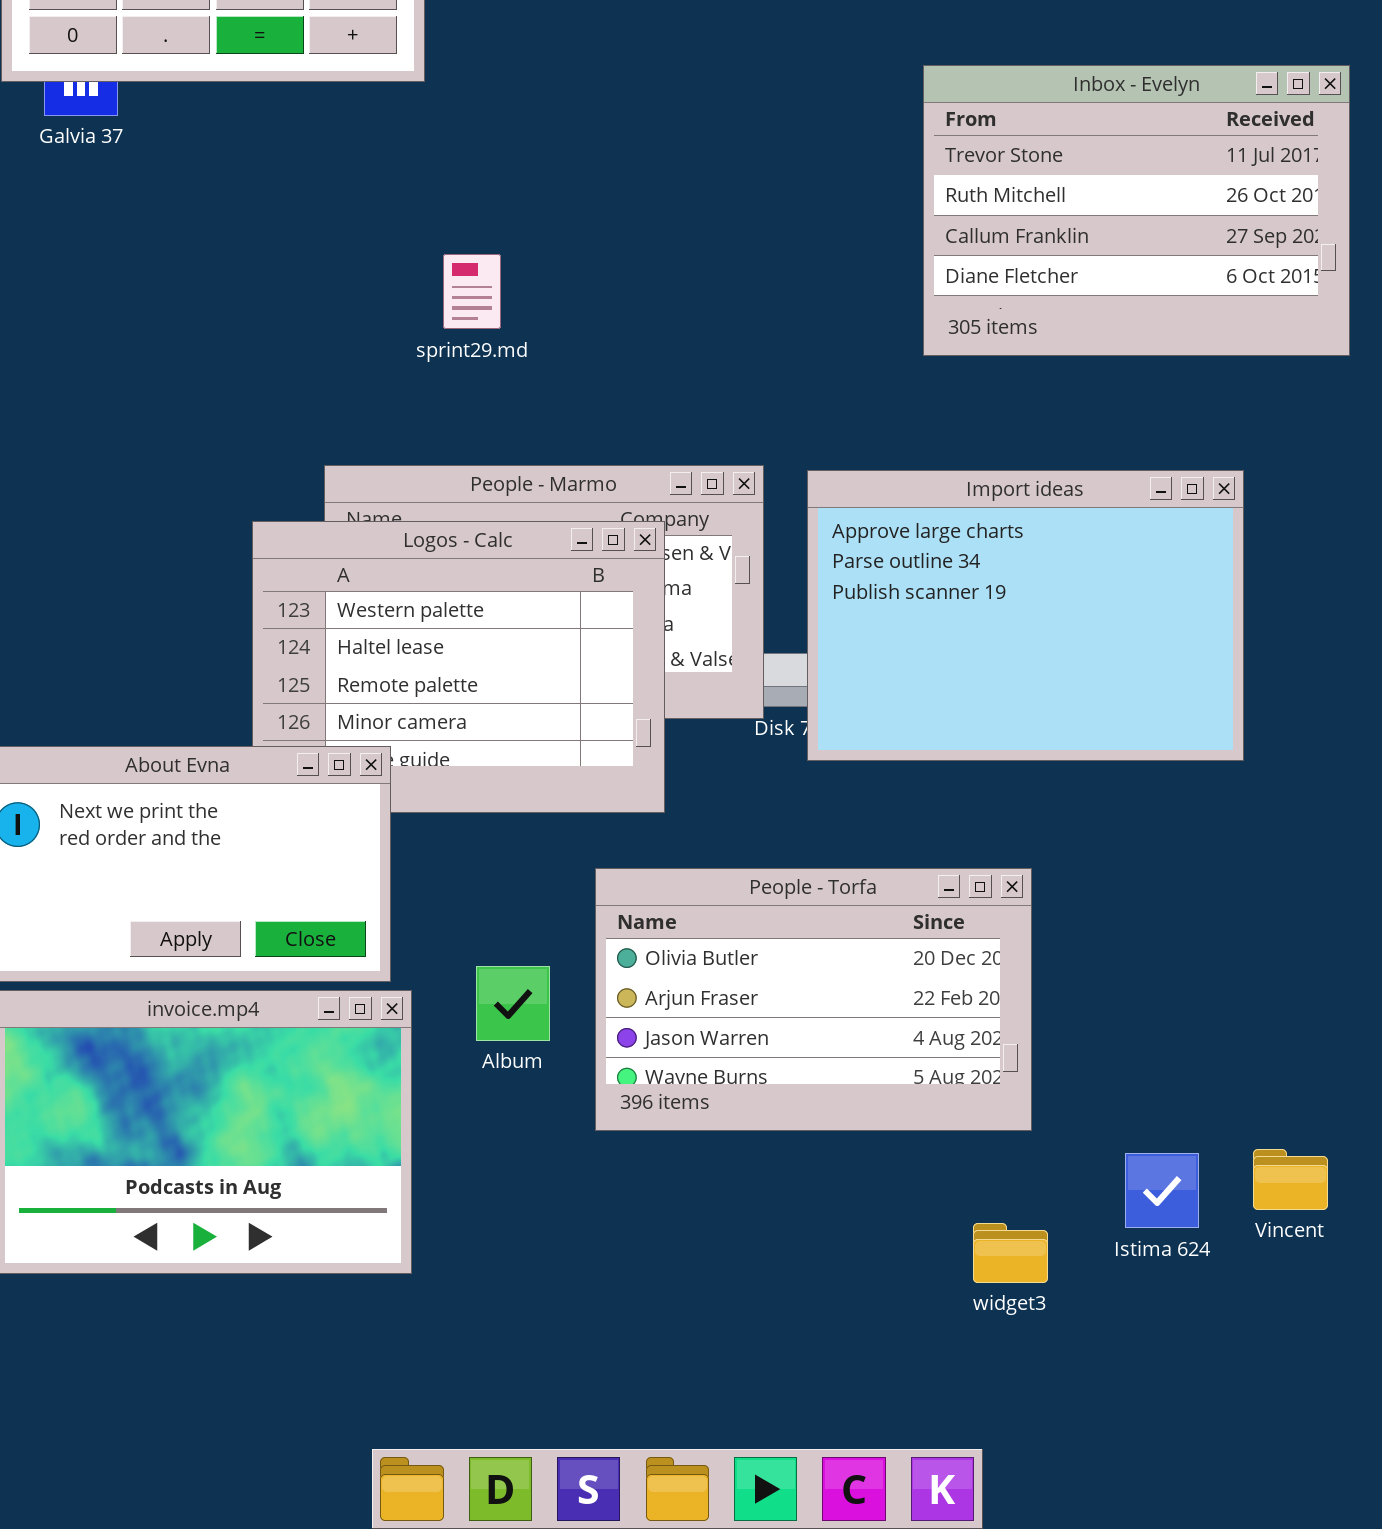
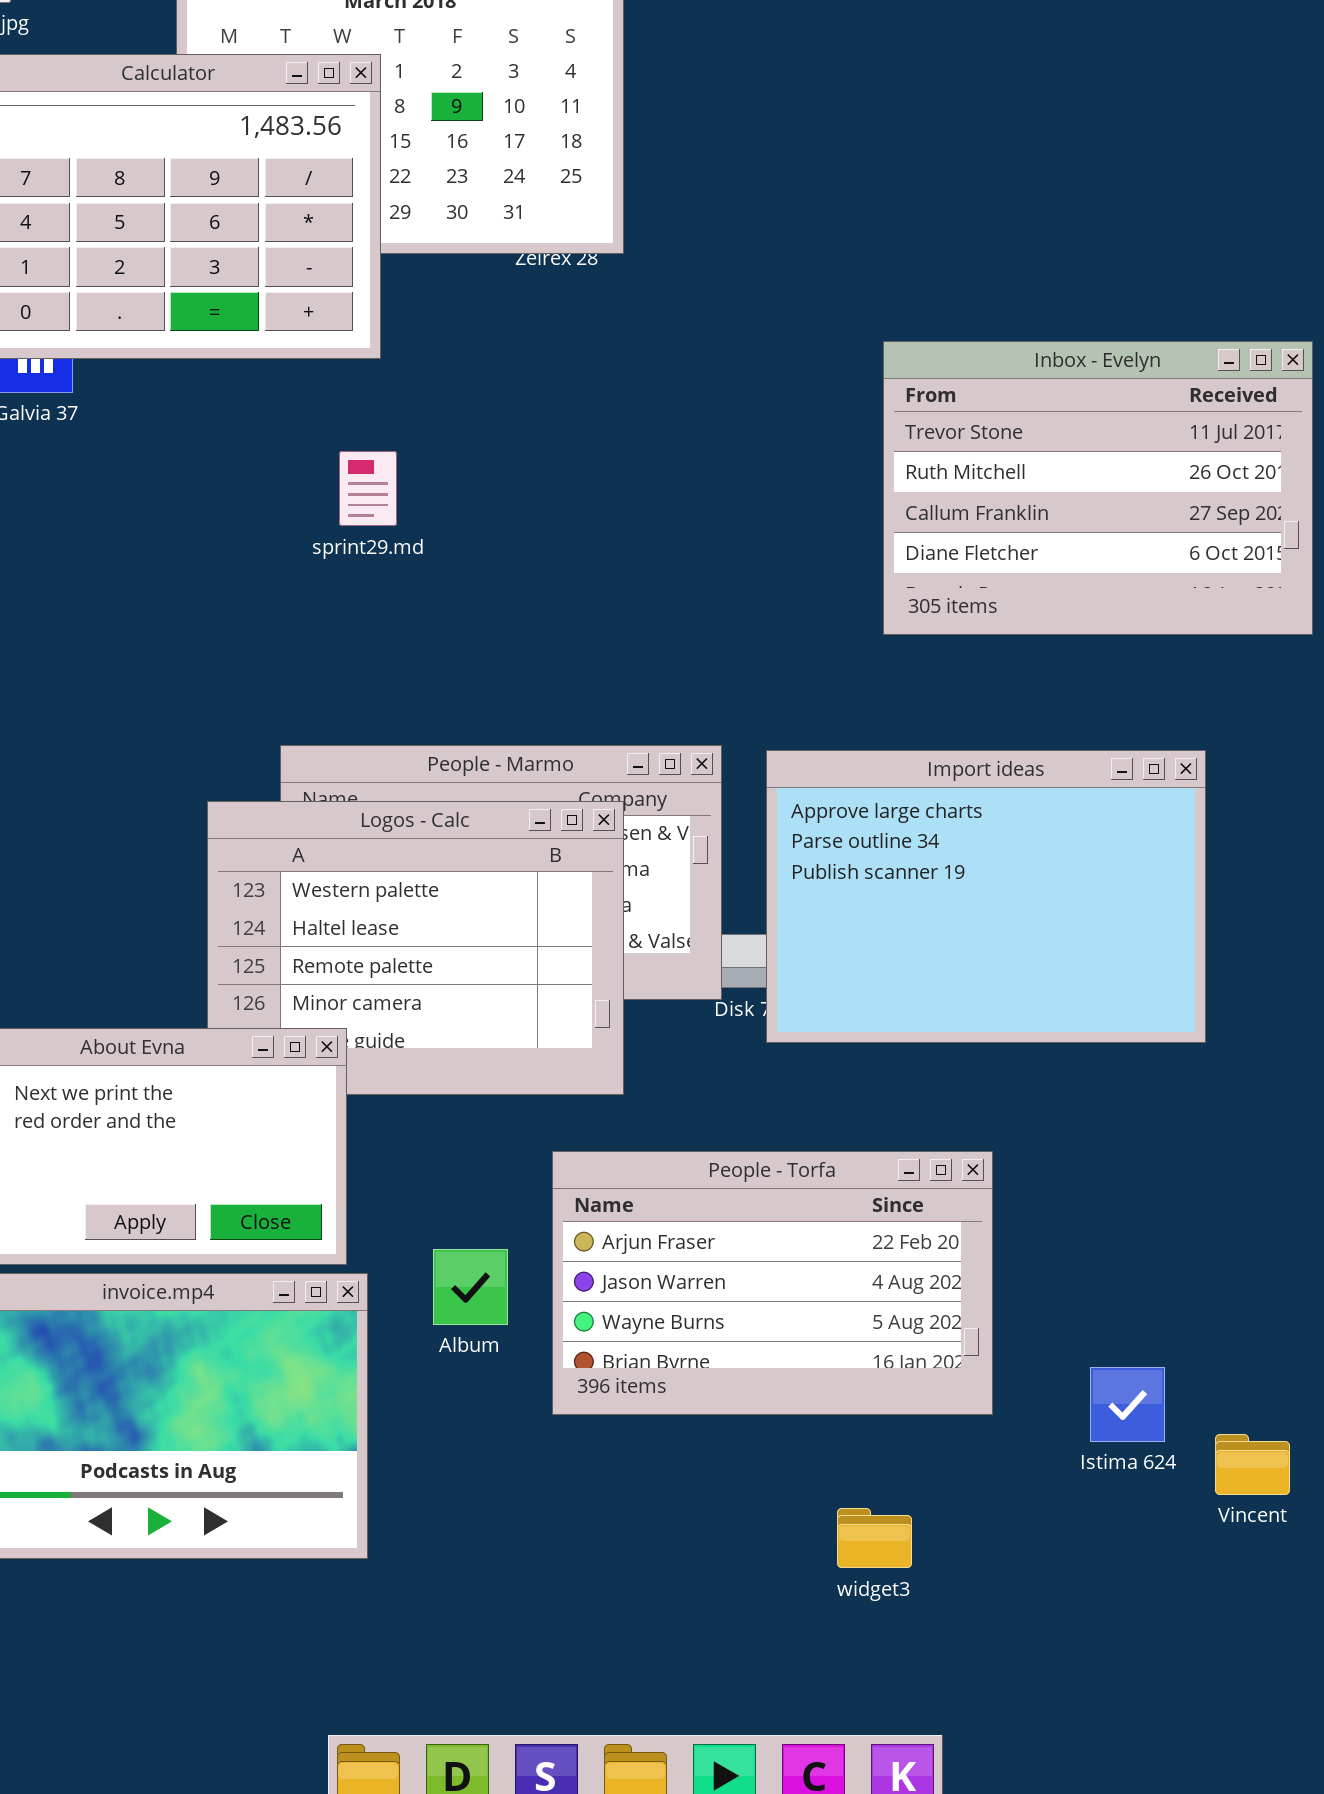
sprint29.md: [443,254,501,329] -> [339,451,397,526], moved
People - Torfa: [595,868,1032,1131] -> [552,1151,993,1415], scrolled down 1 row
Istima 624: [1125,1153,1199,1228] -> [1090,1367,1165,1442], moved
widget3: [973,1223,1048,1283] -> [837,1508,912,1568], moved

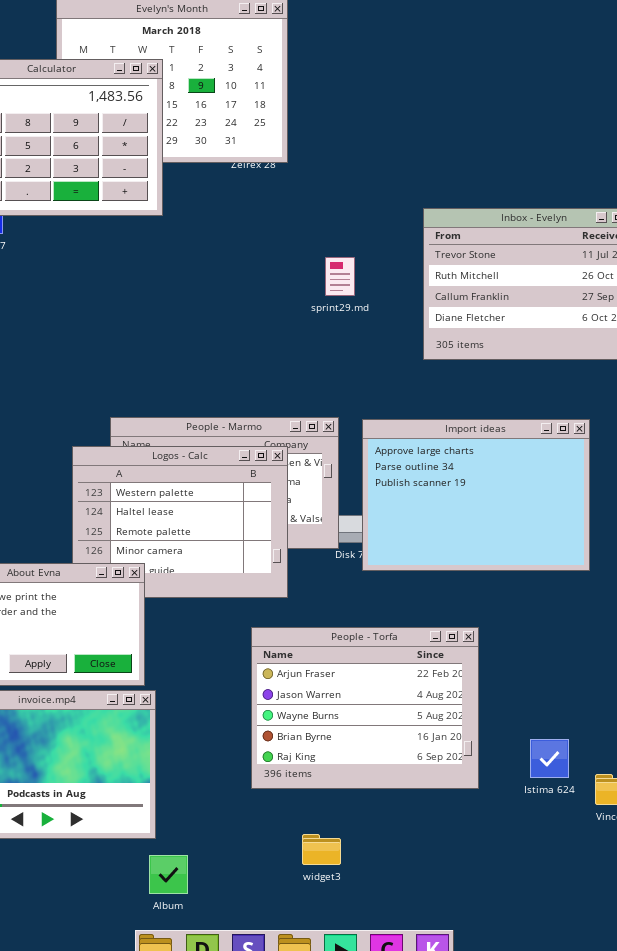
sprint29.md: [339,451,397,526] -> [325,257,355,296], moved
People - Torfa: [552,1151,993,1415] -> [251,627,479,789], resized
Album: [433,1249,508,1325] -> [149,855,188,894], moved
widget3: [837,1508,912,1568] -> [302,834,341,865], moved

